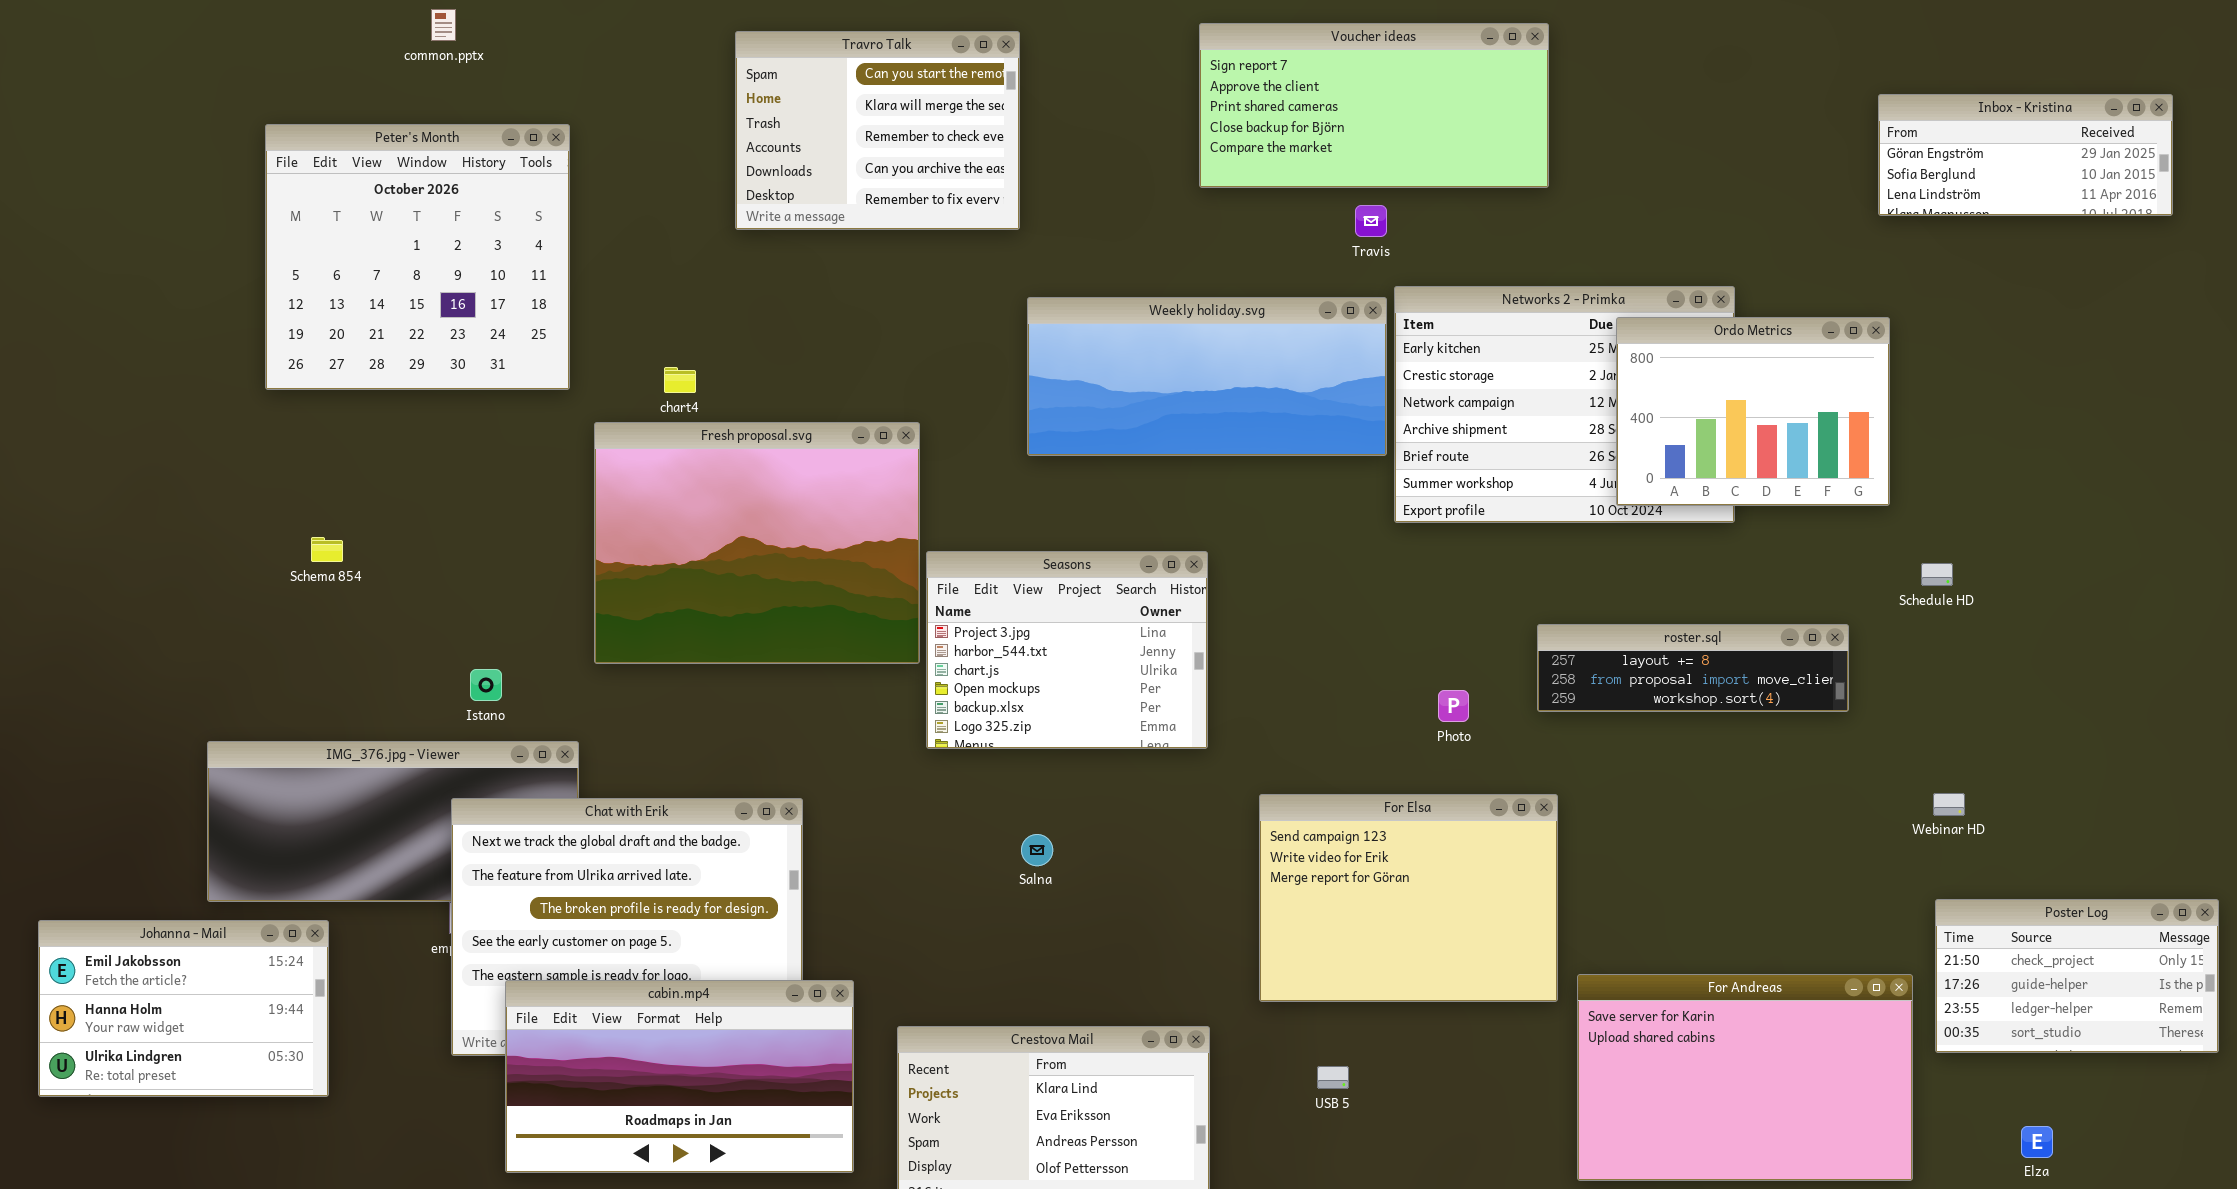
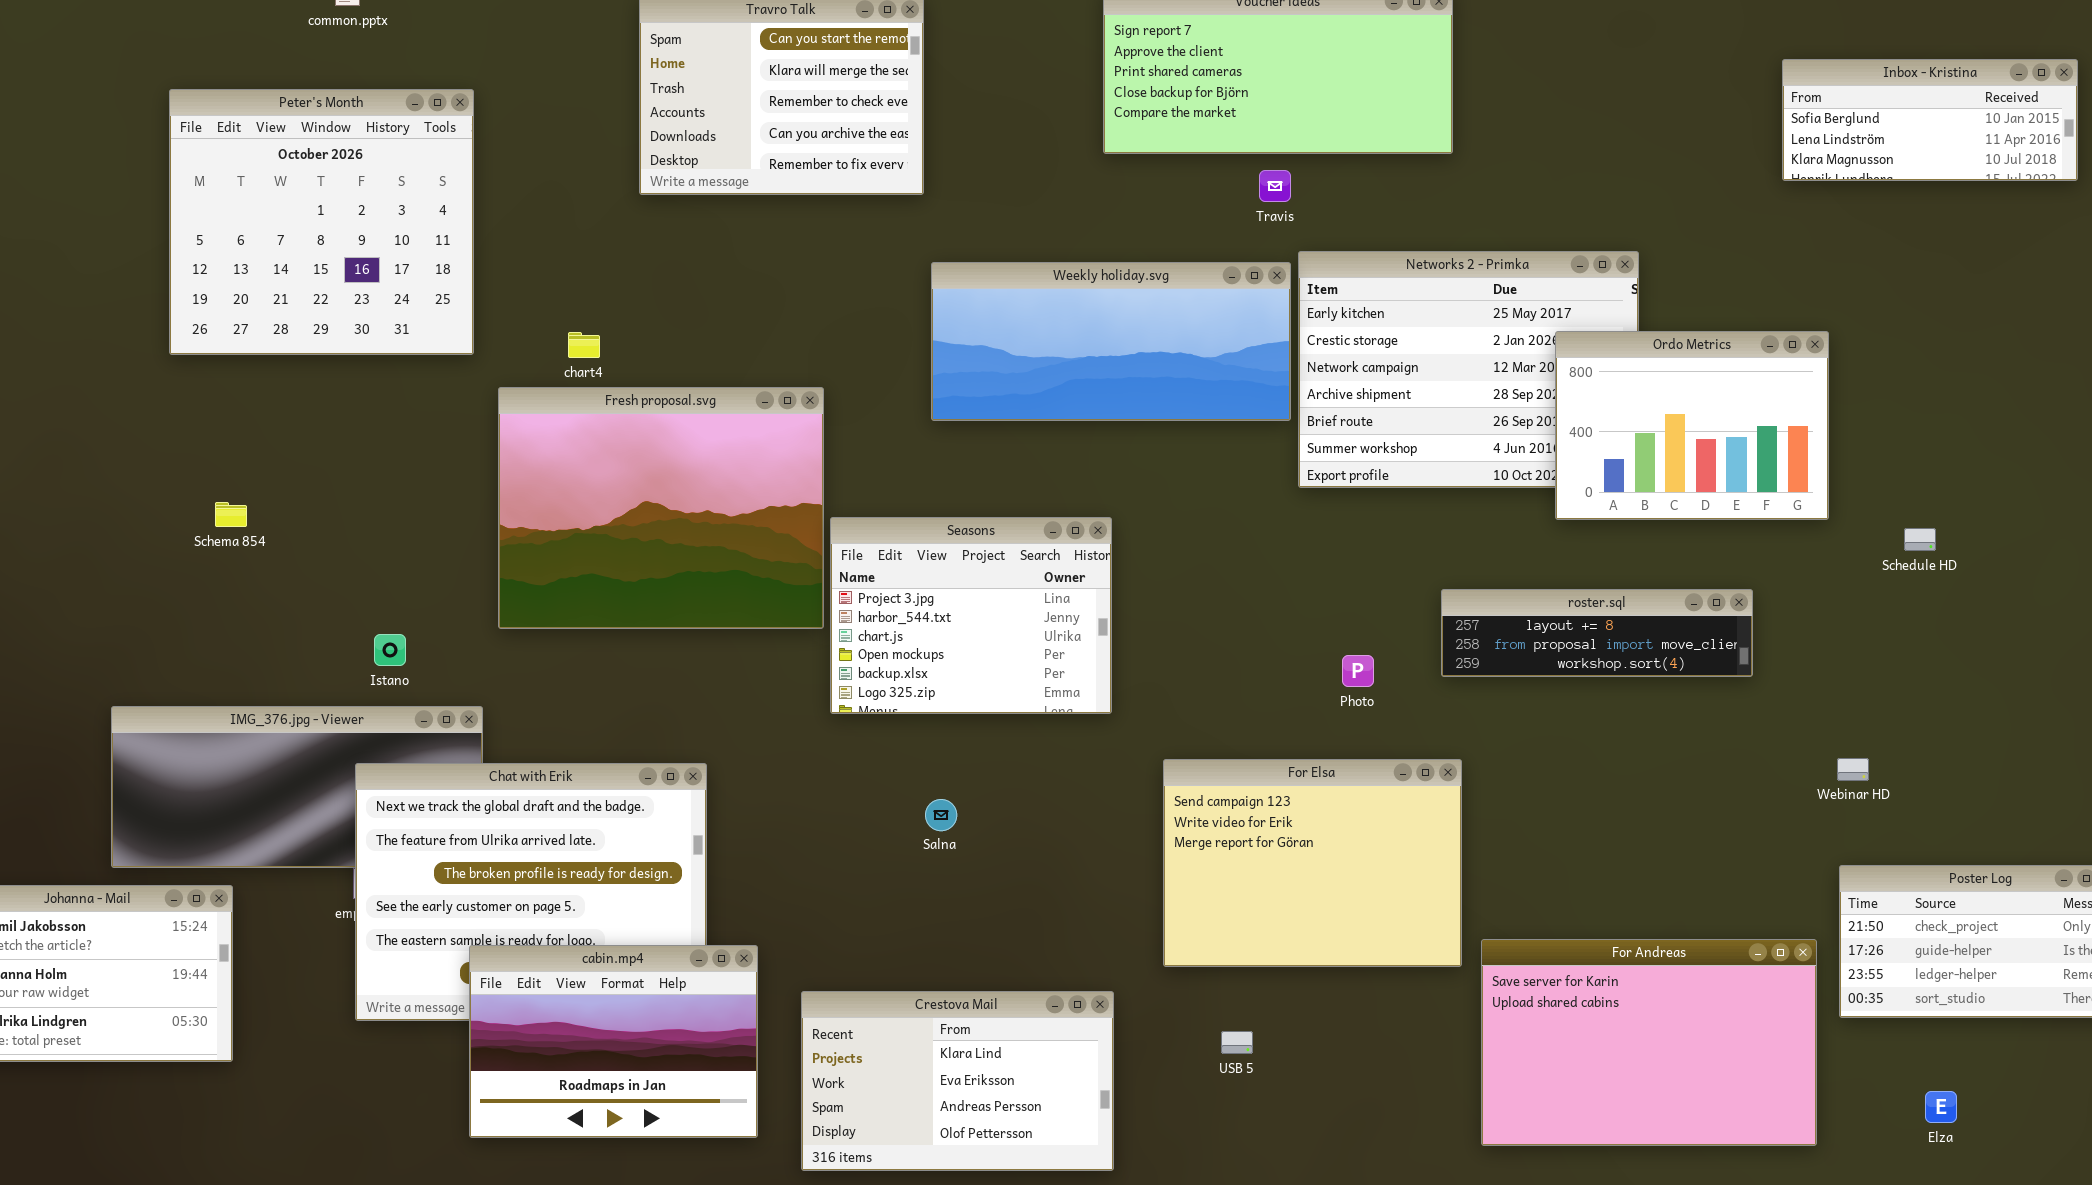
Inbox - Kristina: [1878,94,2173,216] -> [1782,59,2078,181], scrolled down 1 row
Ordo Metrics: [1616,317,1890,506] -> [1555,331,1829,520], moved
Schedule HD: [1921,563,1953,586] -> [1904,528,1936,551], moved
cabin.mp4: [505,980,854,1173] -> [469,945,758,1138], resized

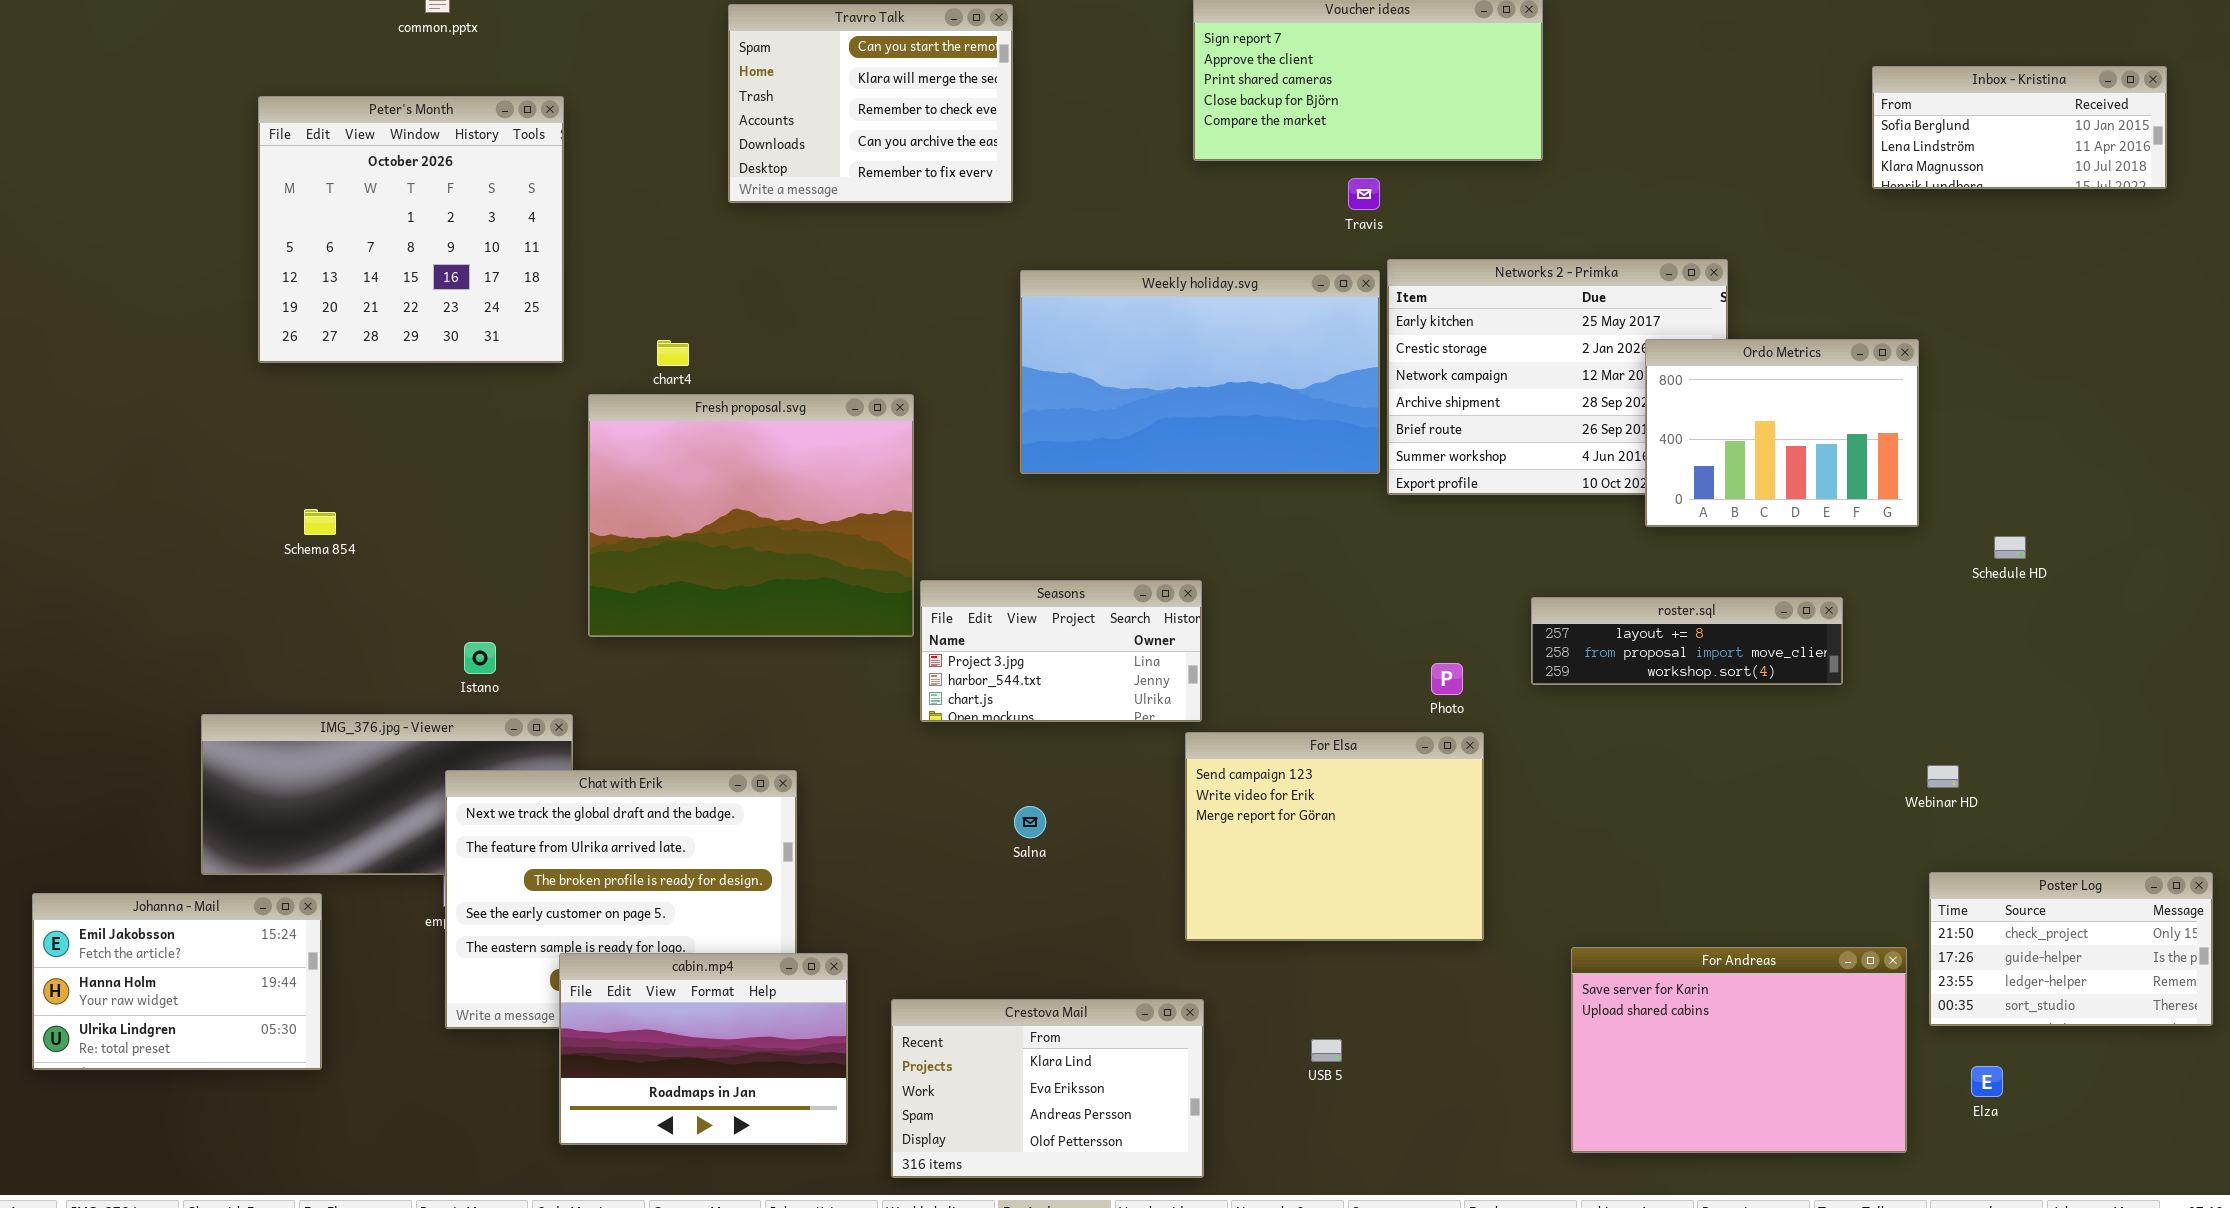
Weekly holiday.svg: [931,262,1291,421] -> [1020,270,1380,474], resized
Seasons: [830,517,1112,714] -> [920,580,1202,722], resized
For Elsa: [1163,759,1462,967] -> [1185,732,1484,941], moved
Elza: [1925,1091,1957,1123] -> [1971,1066,2003,1097], moved

